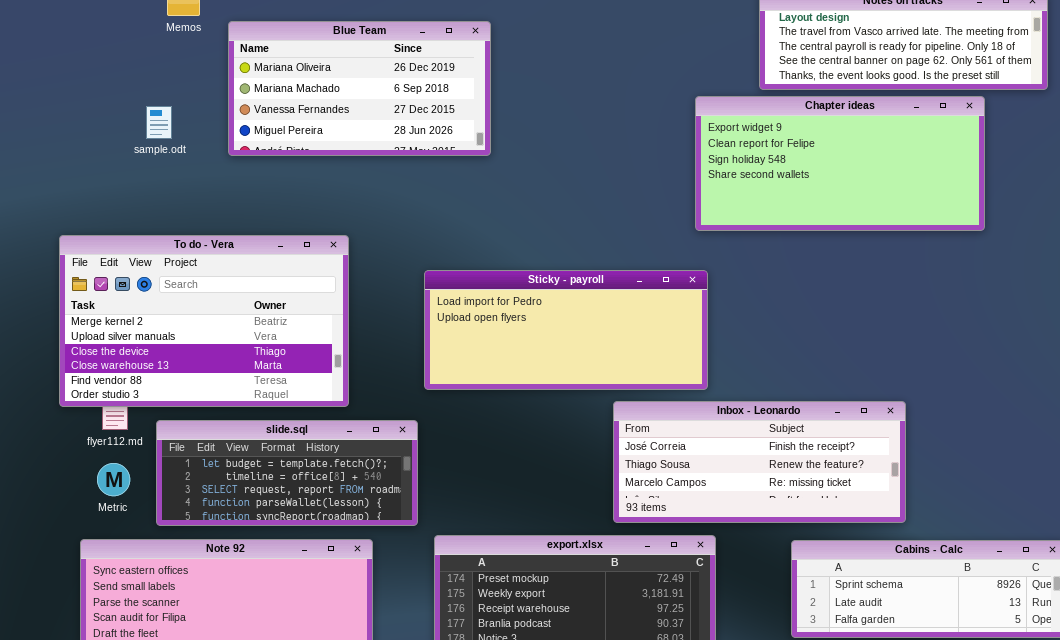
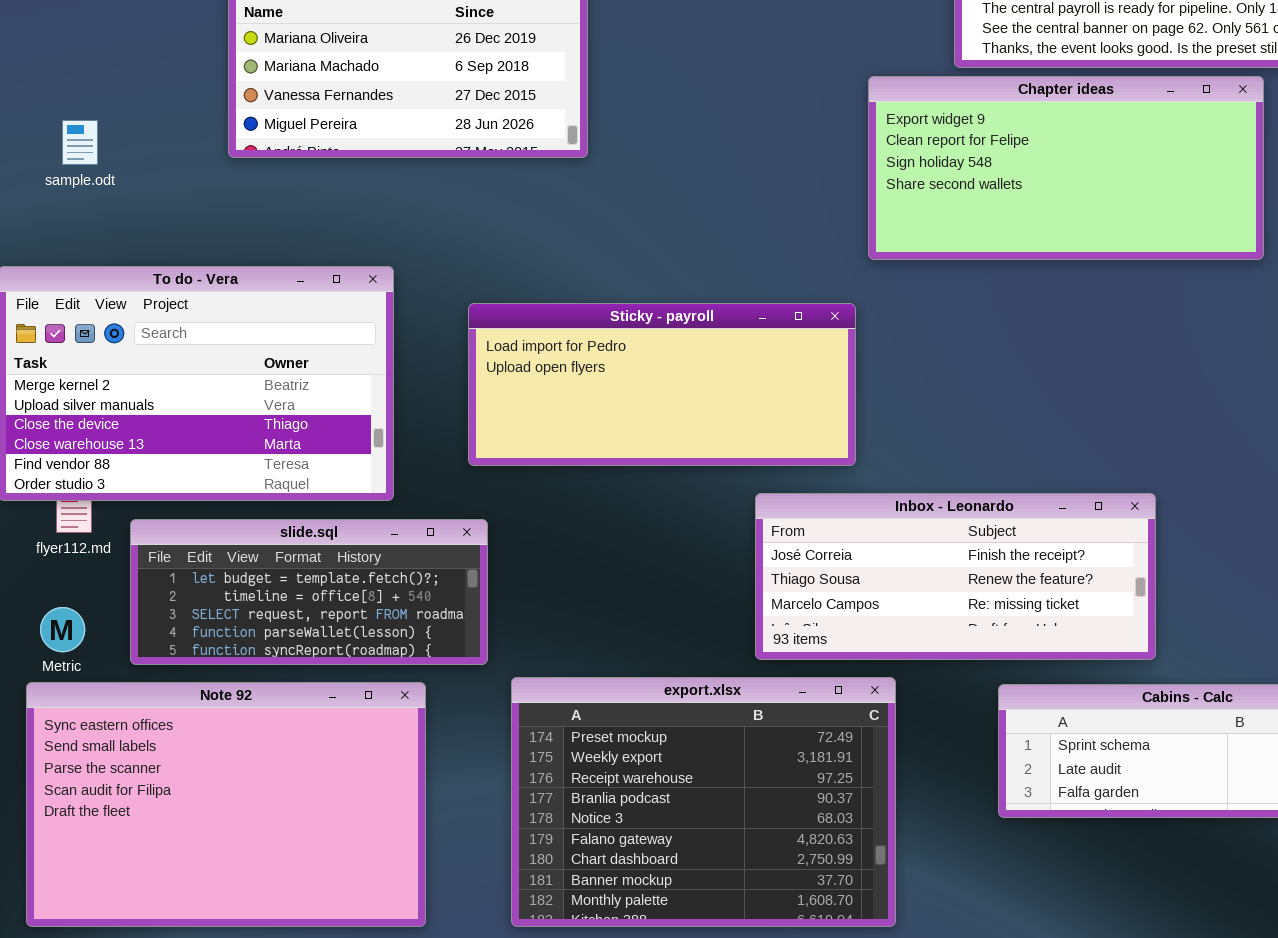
sample.odt: [146,106,172,139] -> [62,120,98,165], moved
Sticky - payroll: [424,270,708,390] -> [468,303,856,466], moved
Metric: [97,463,130,496] -> [40,607,85,652], moved

